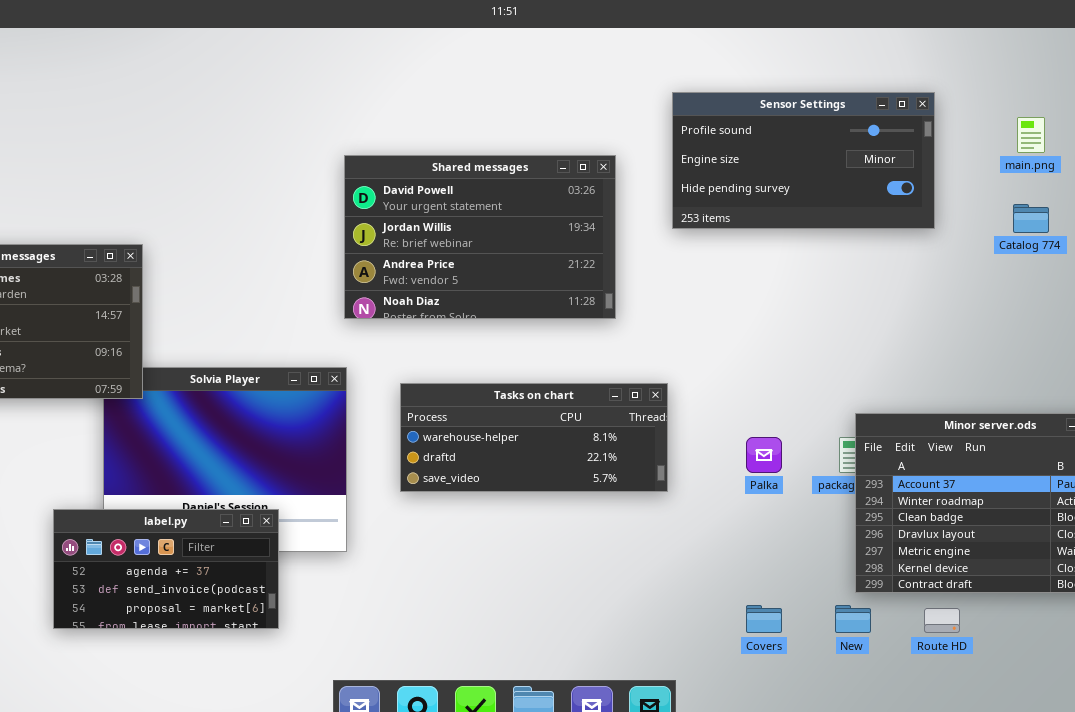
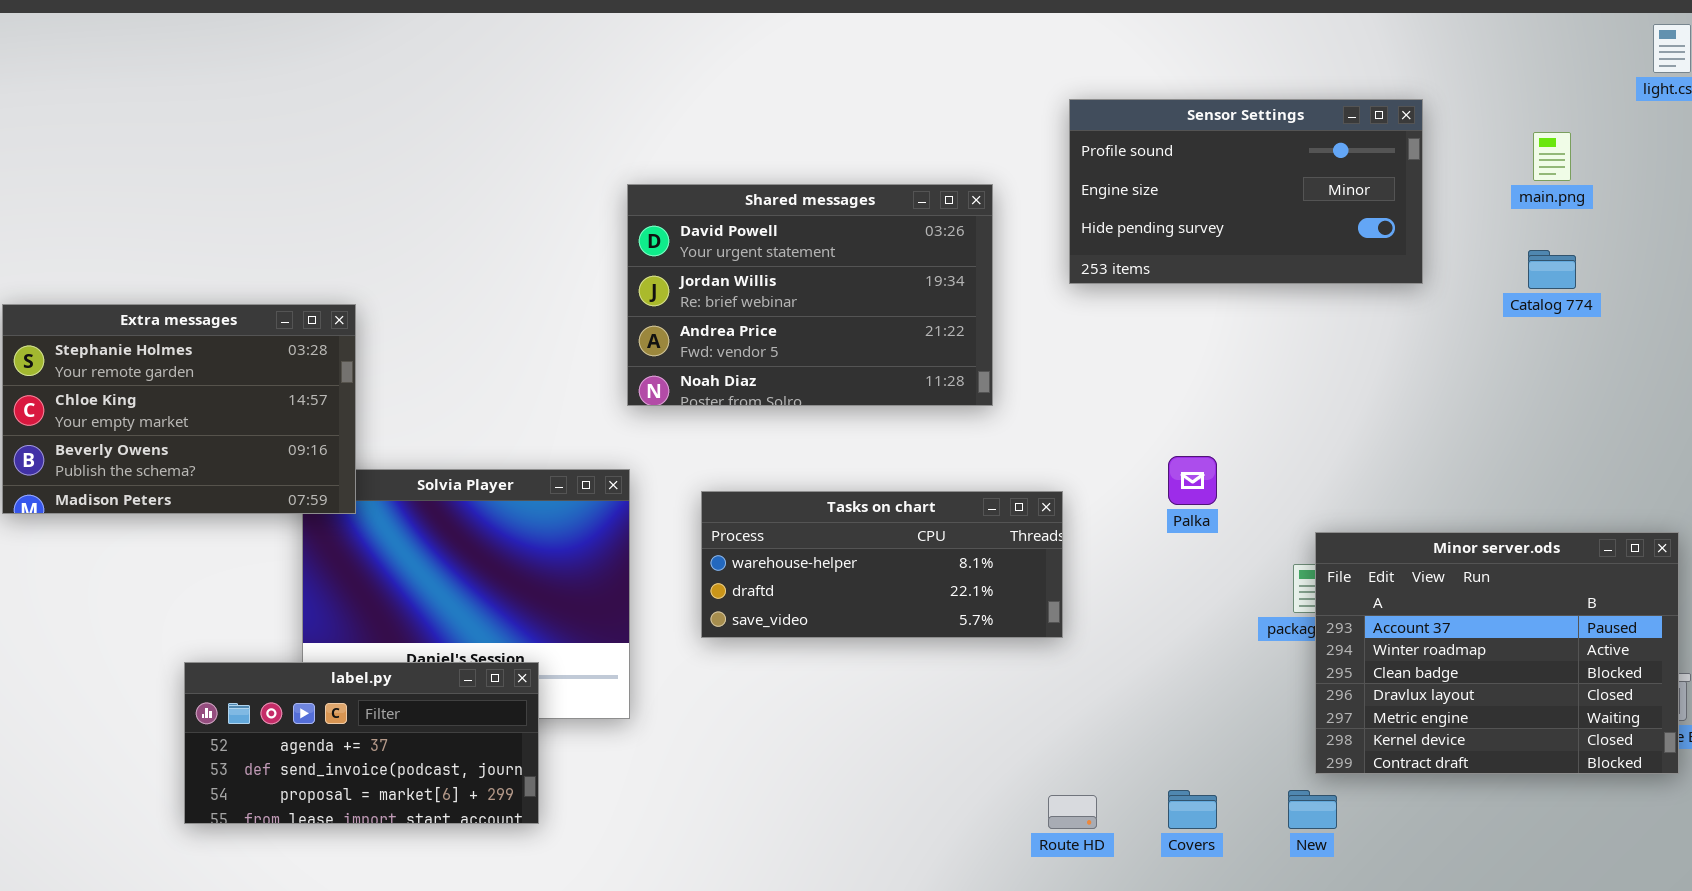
Palka: [746,437,782,473] -> [1168,456,1217,505], moved
label.py: [53,509,279,629] -> [184,662,539,824], resized
Route HD: [924,608,960,633] -> [1048,795,1097,829], moved

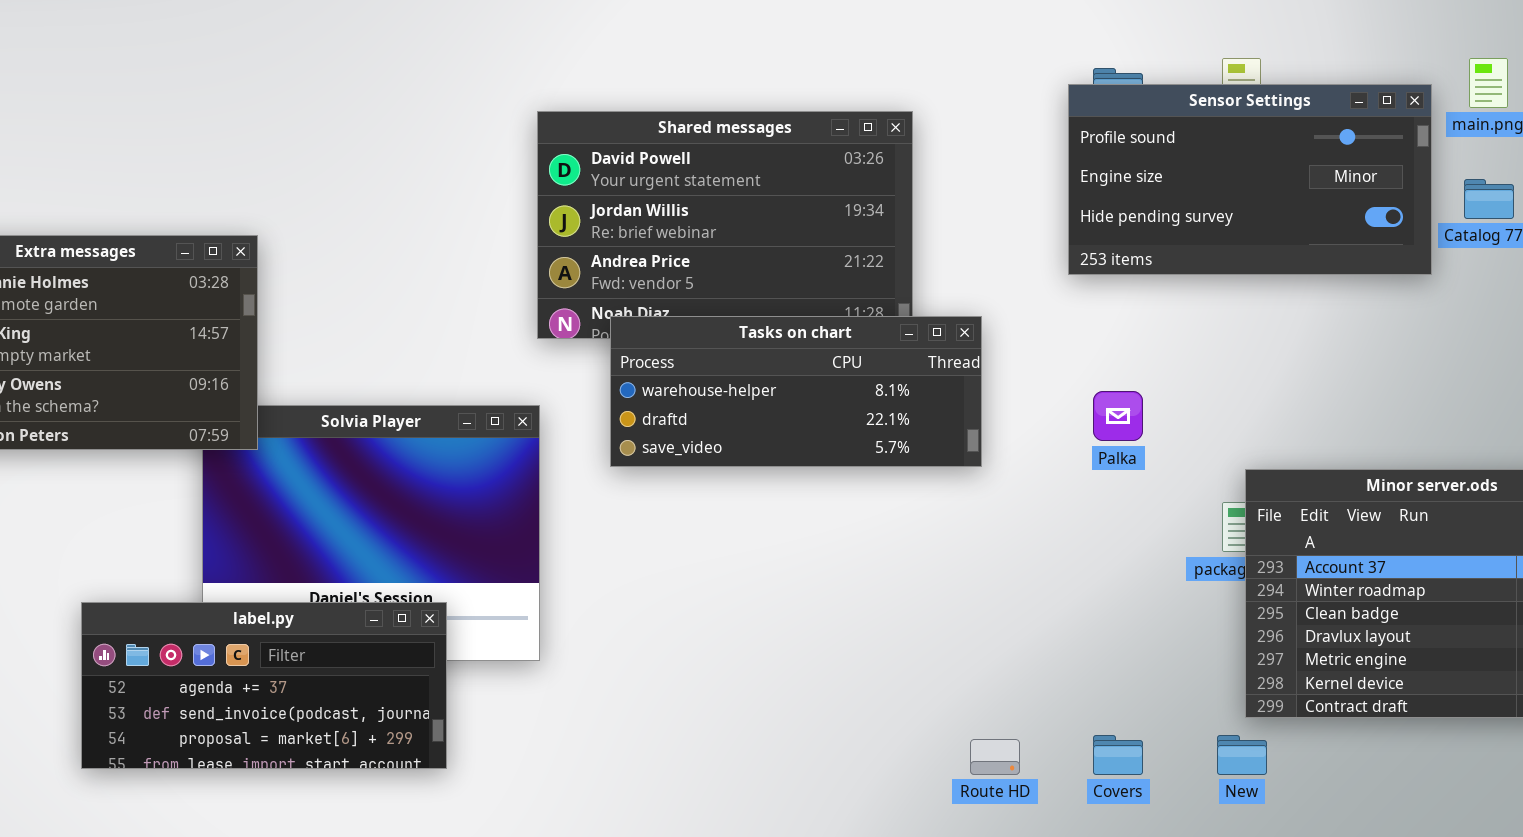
Sensor Settings: [1069,99,1423,284] -> [1068,84,1432,275], moved
Tasks on chart: [701,491,1063,638] -> [610,316,982,467], moved

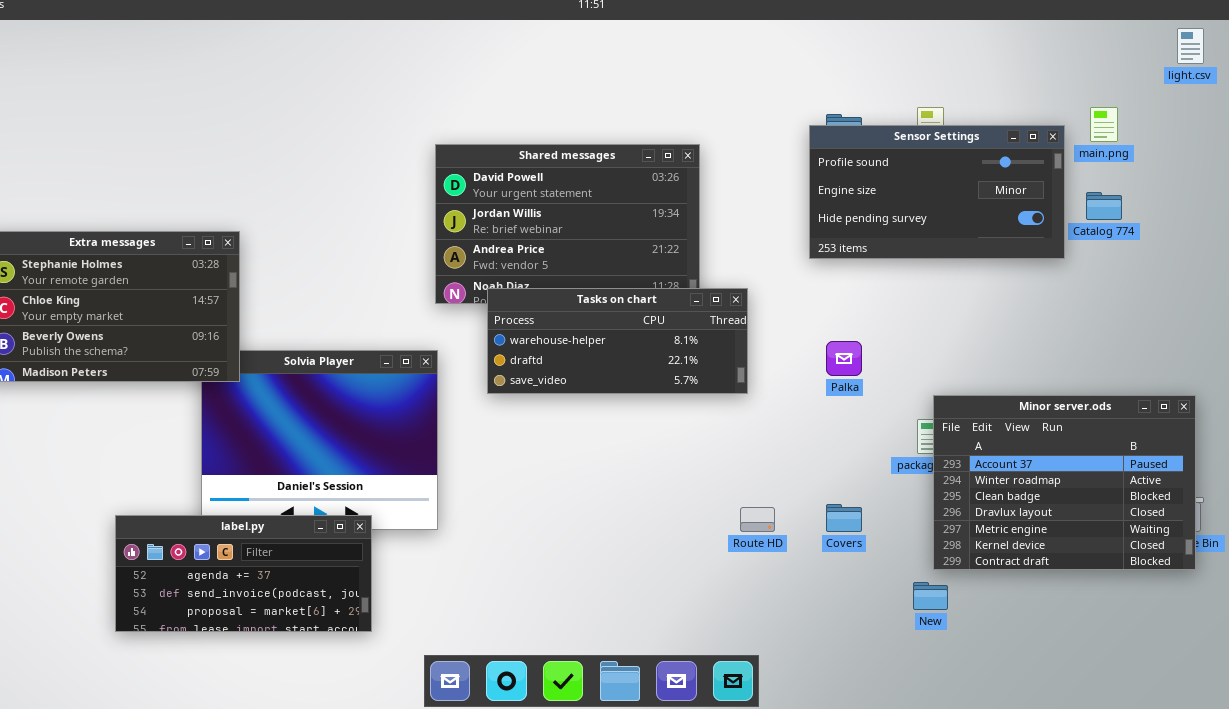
label.py: [81,602,447,769] -> [115,515,372,632], moved
Covers: [1093,735,1143,775] -> [826,504,862,532], moved
Route HD: [970,739,1020,775] -> [740,507,775,532], moved

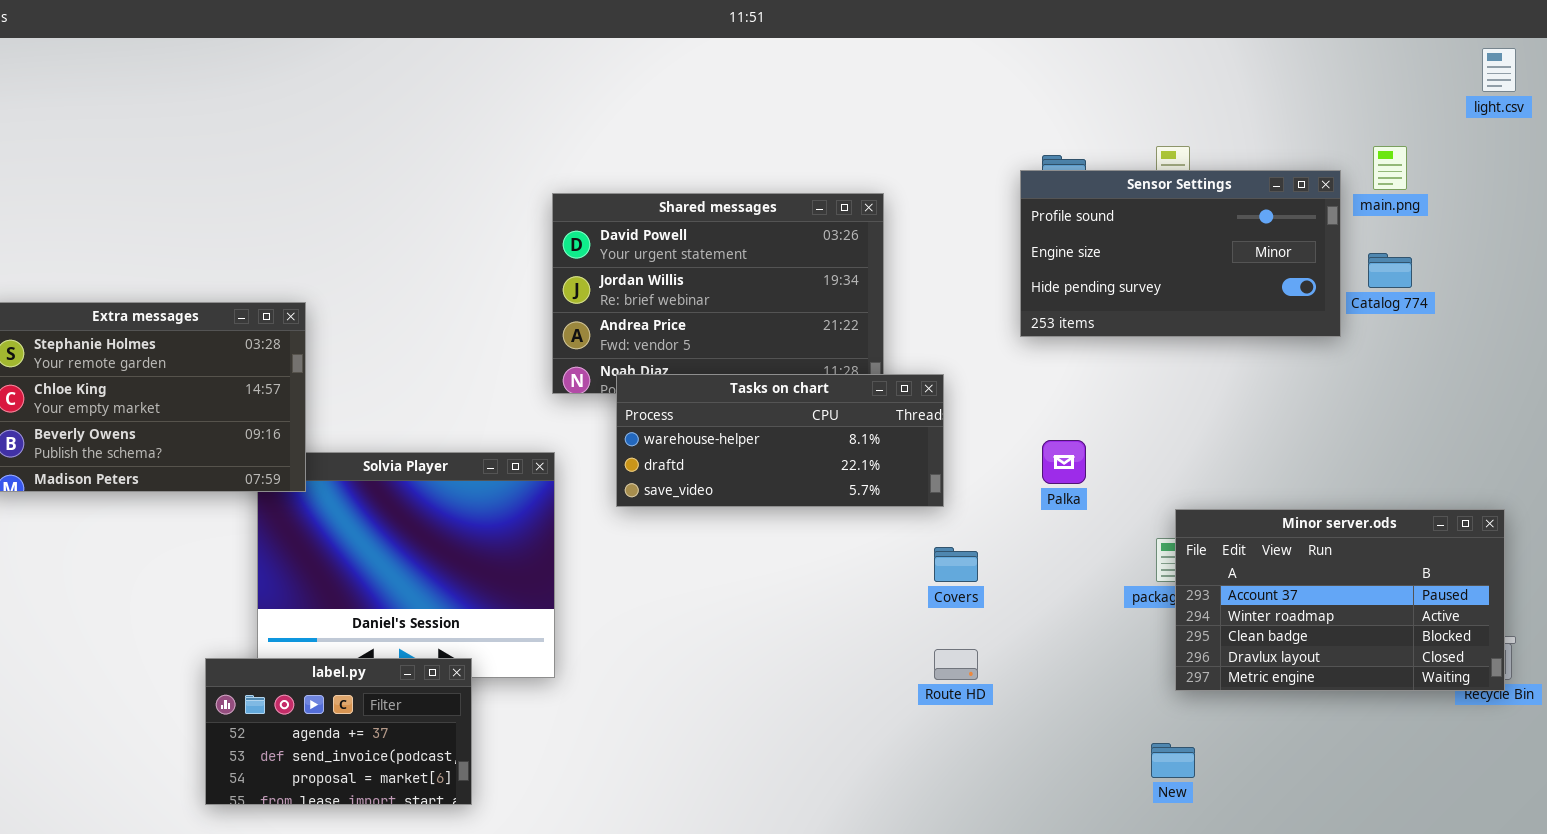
Minor server.ods: [933,395,1196,570] -> [1175,509,1505,691], resized
Covers: [826,504,862,532] -> [934,547,978,582], moved
label.py: [115,515,372,632] -> [205,658,472,805], resized

